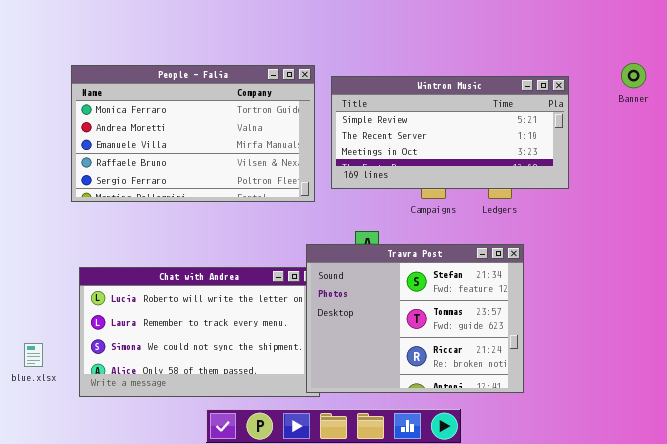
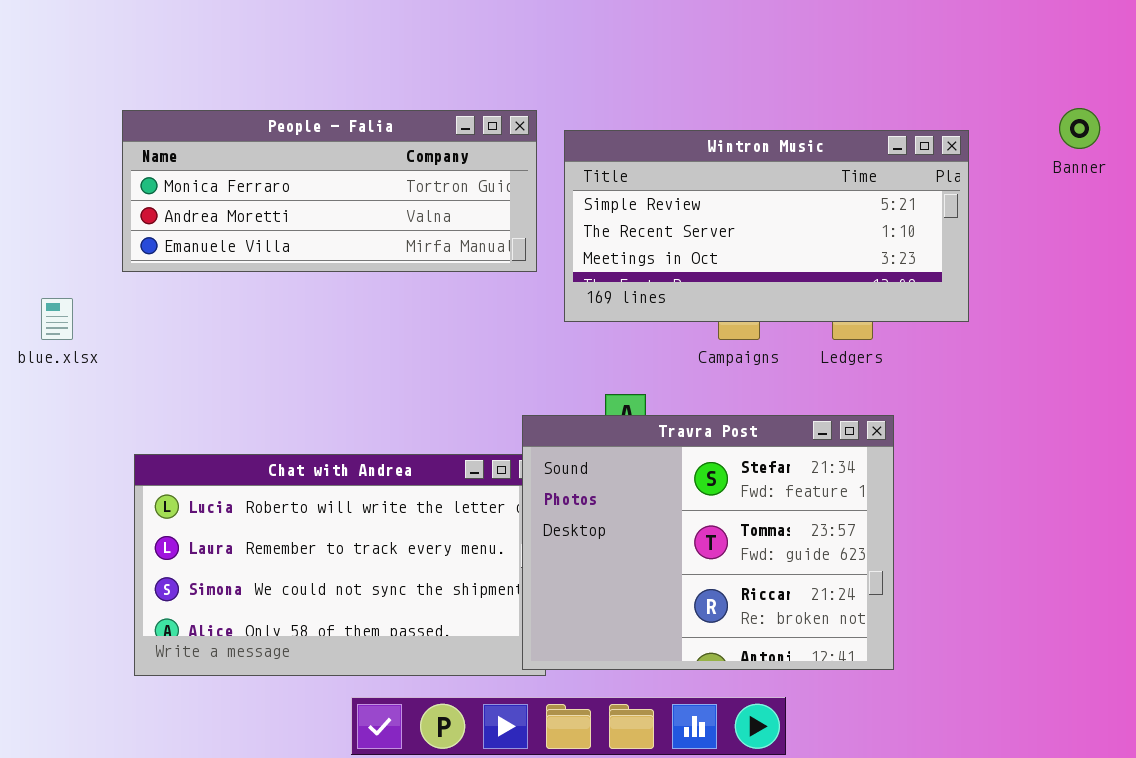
People - Falia: [71,65,315,202] -> [122,110,537,272], resized
blue.xlsx: [24,343,43,367] -> [41,298,73,340], moved

